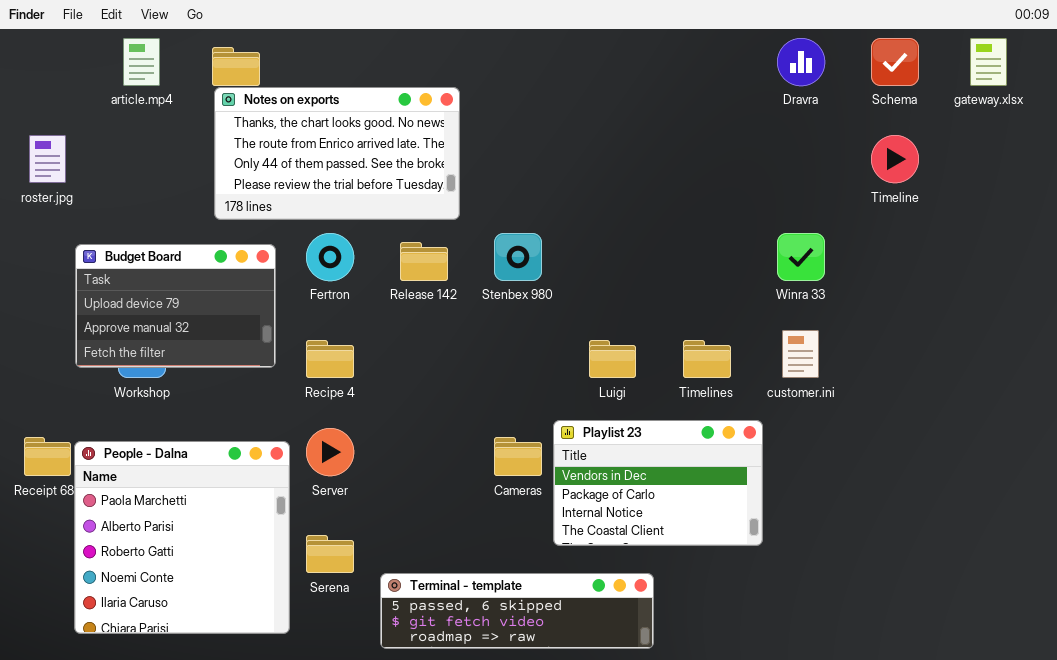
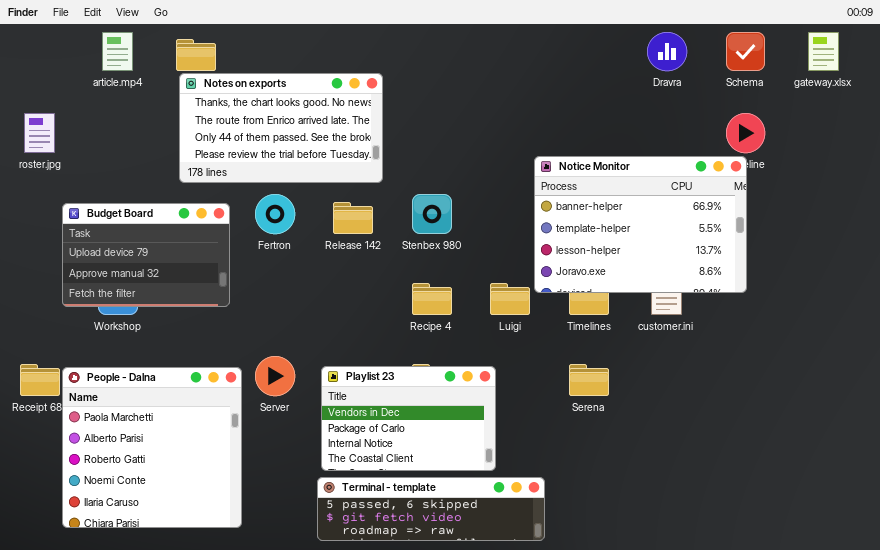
Notice Monitor: none -> [534,156,747,293], opened
Recipe 4: [306,340,354,378] -> [412,283,452,315], moved
Playlist 23: [553,420,763,546] -> [321,366,496,471], moved
Serena: [306,535,354,573] -> [569,364,609,396], moved

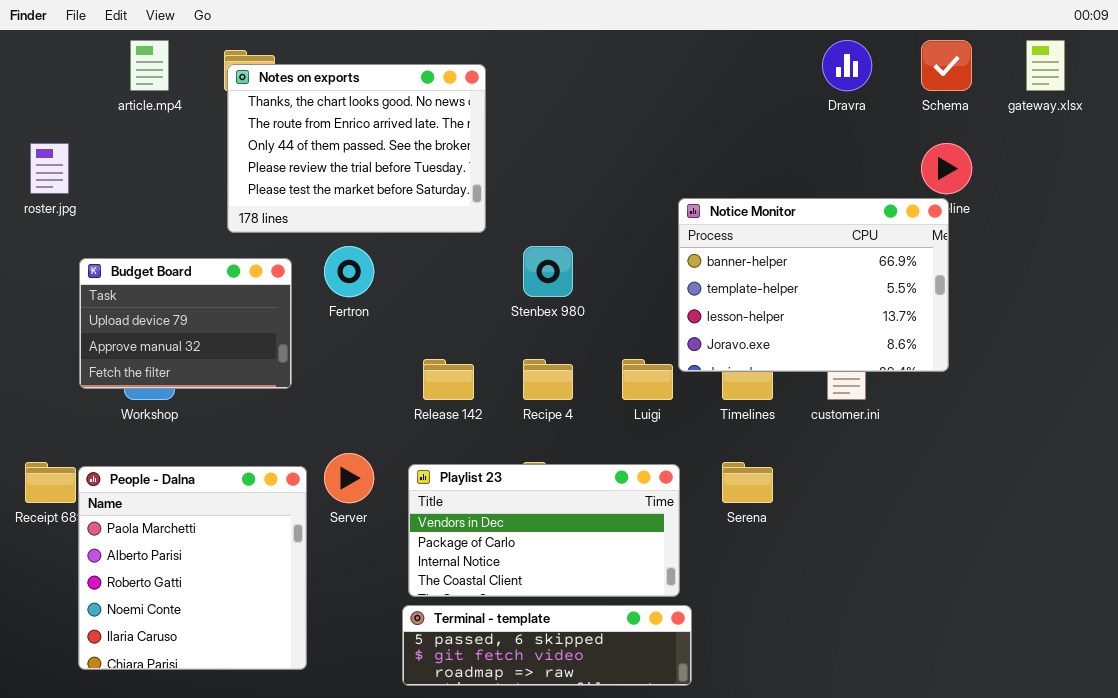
Notes on exports: [179,73,383,183] -> [227,64,486,233], resized
Release 142: [333,202,373,234] -> [423,359,474,400], moved
Playlist 23: [321,366,496,471] -> [408,464,680,597], resized

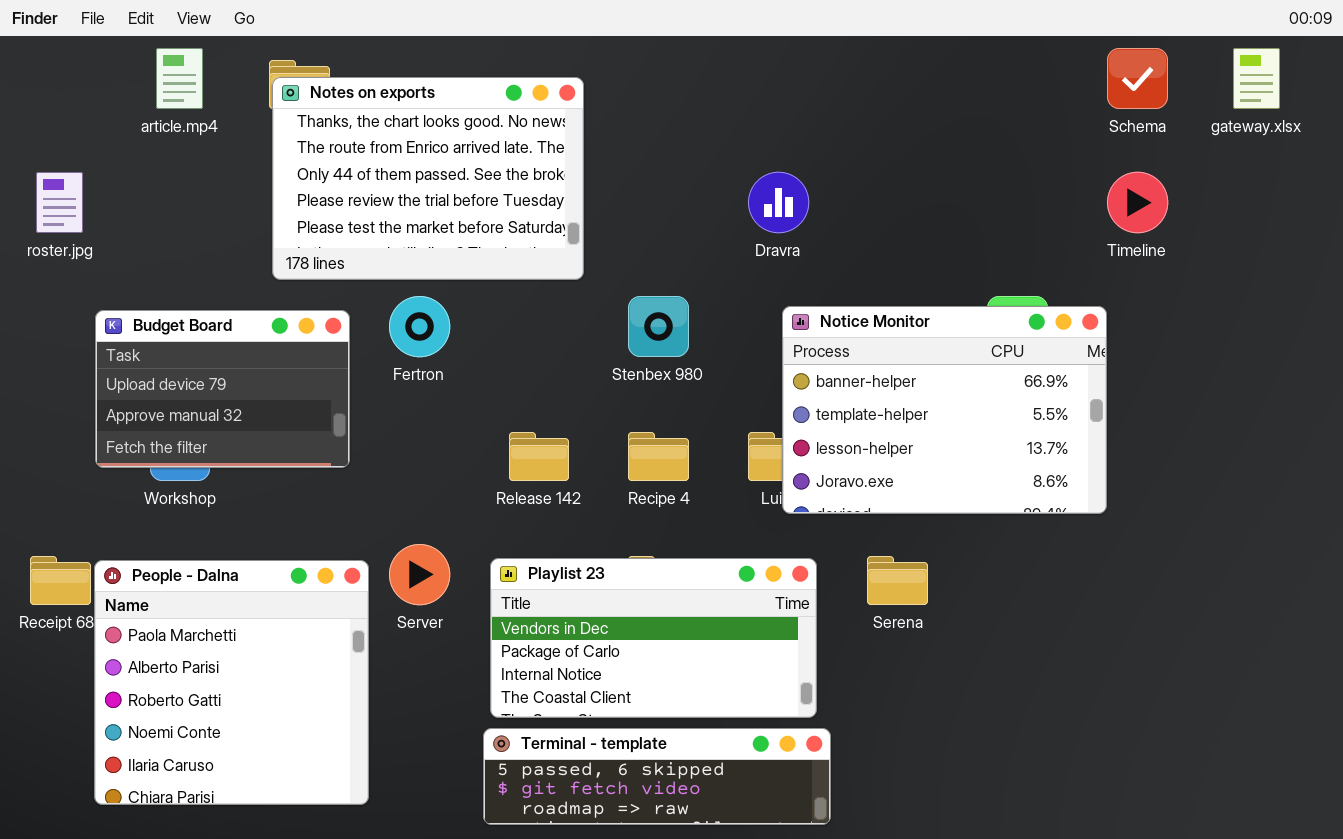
Dravra: [822,40,872,91] -> [748,172,809,233], moved
Notice Monitor: [678,198,949,372] -> [782,306,1107,514], moved

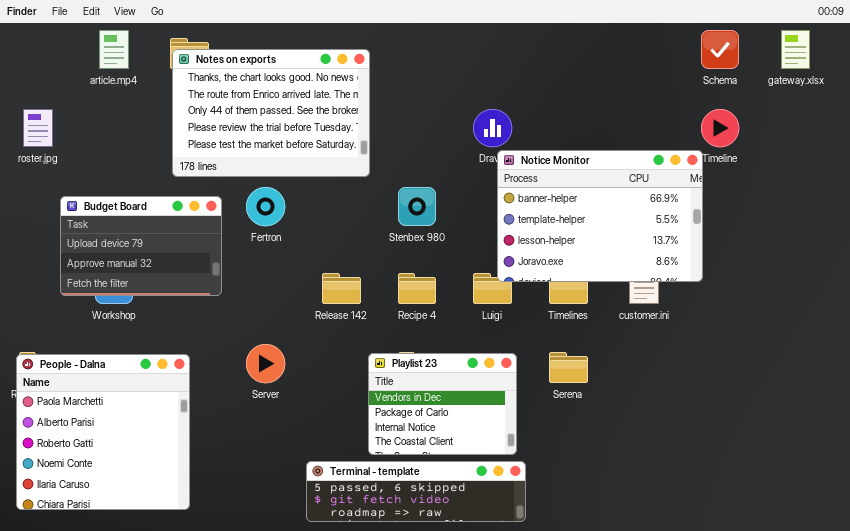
Notice Monitor: [782,306,1107,514] -> [497,150,703,282], moved
Playlist 23: [490,558,817,718] -> [368,353,517,455], resized
People - Dalna: [94,560,369,805] -> [16,354,190,510], moved

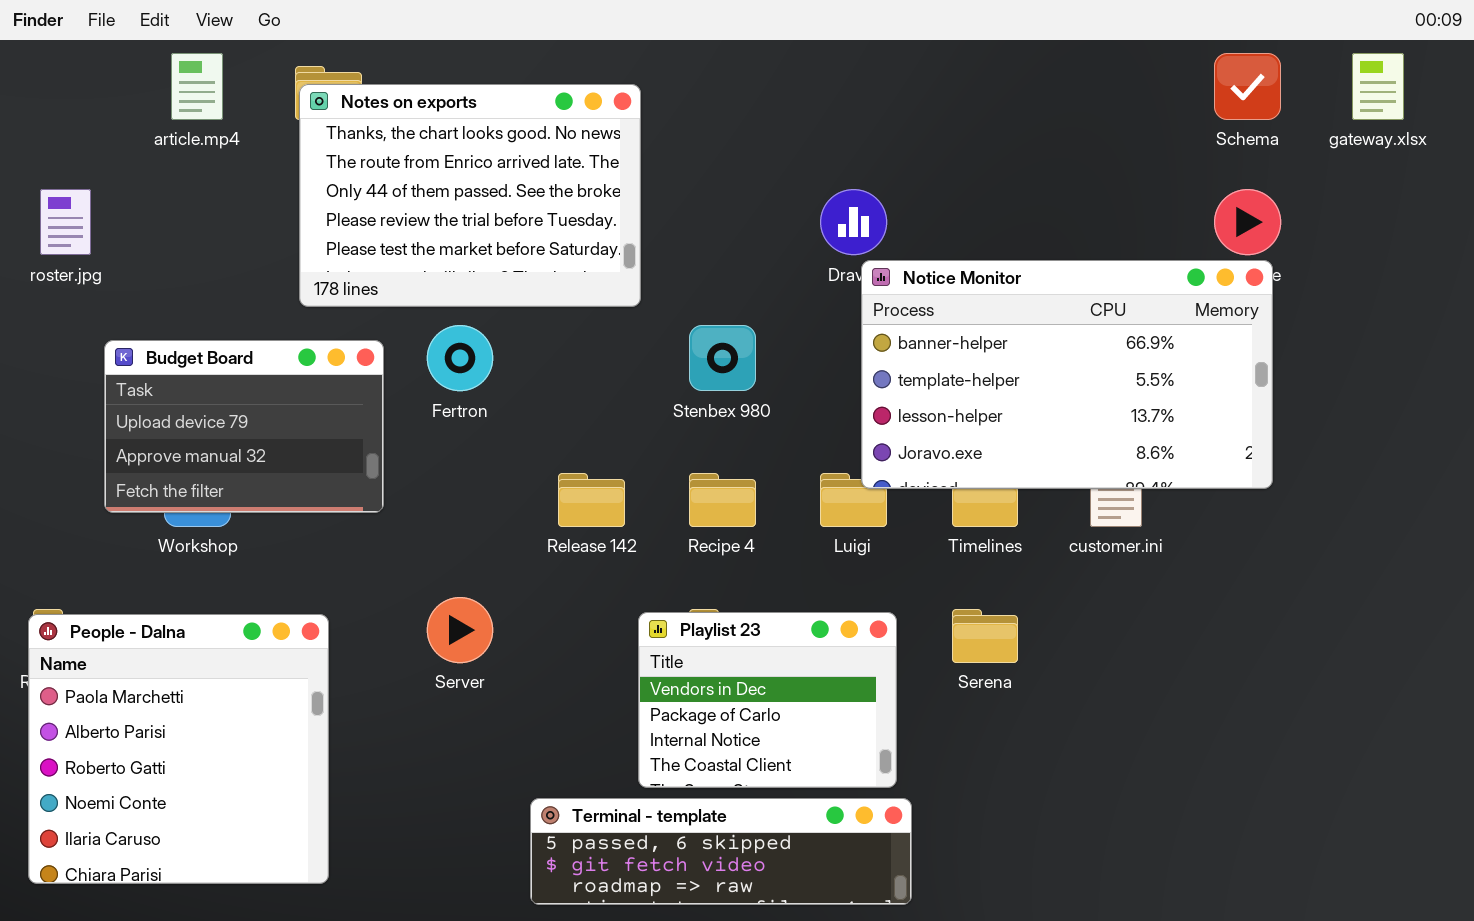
Notice Monitor: [497,150,703,282] -> [861,260,1273,489], resized

